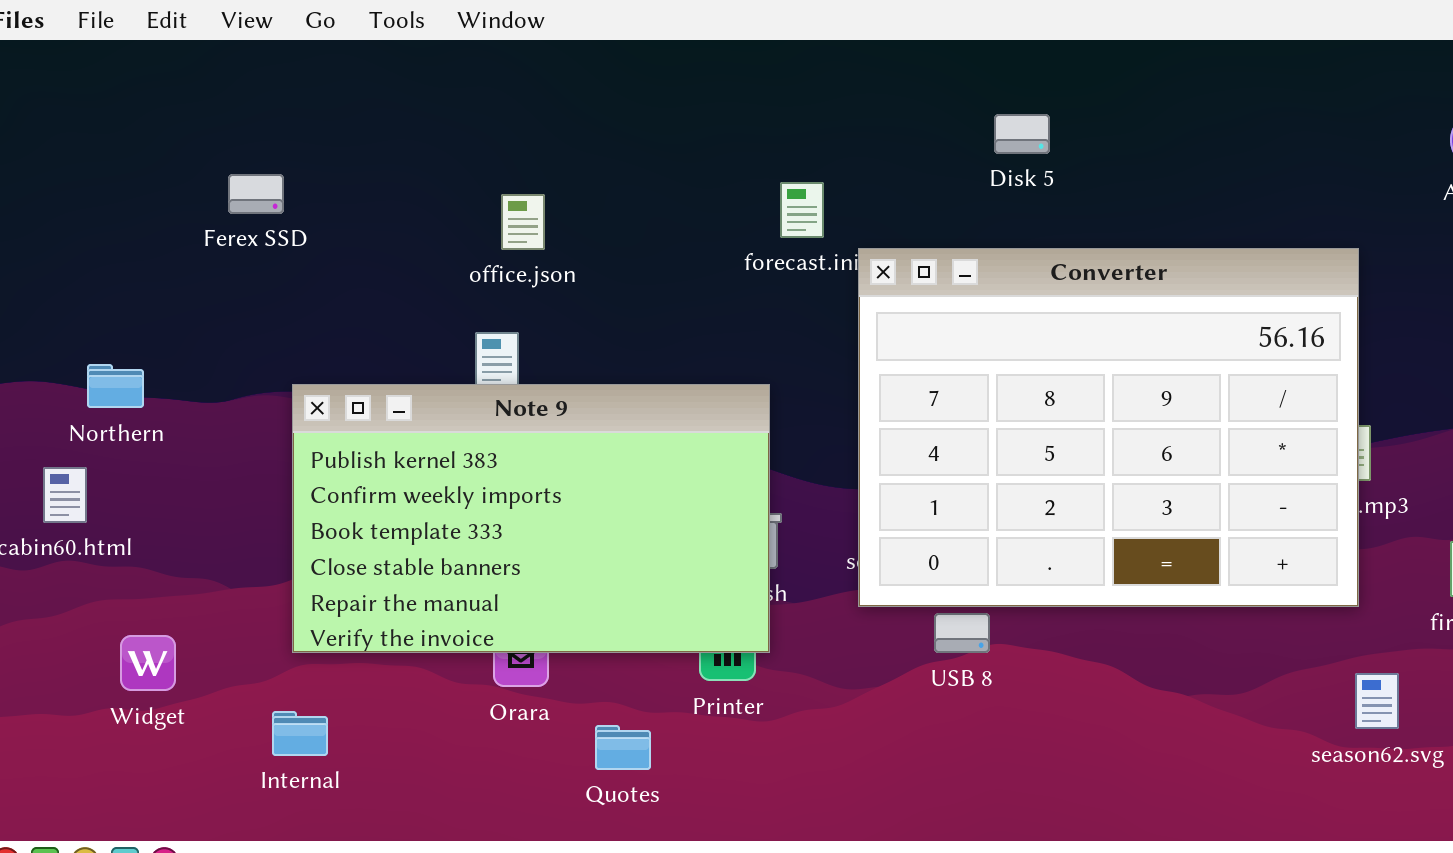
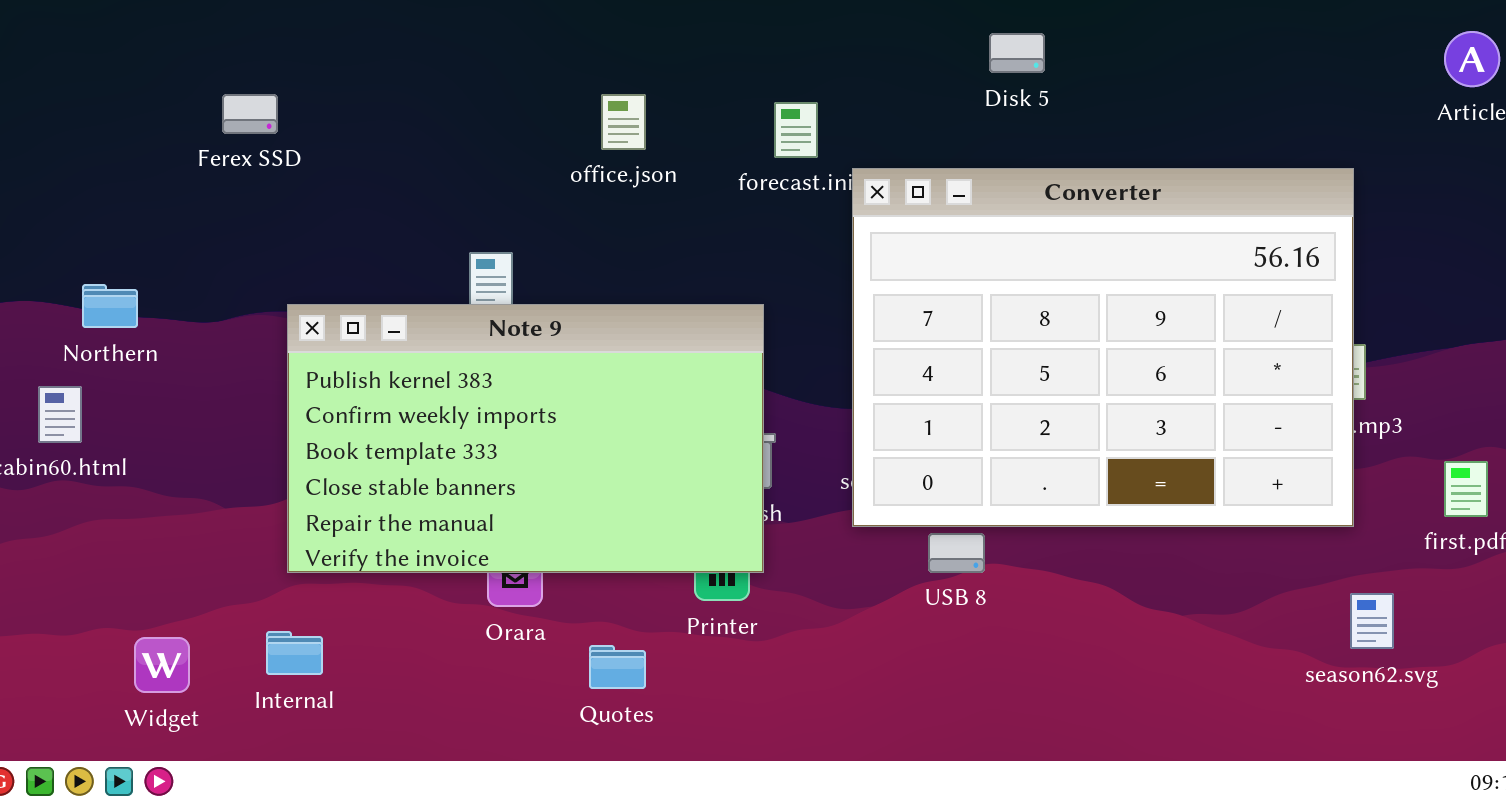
office.json: [501,194,545,250] -> [601,94,646,150], moved
Widget: [120,635,176,691] -> [134,637,190,693], moved

